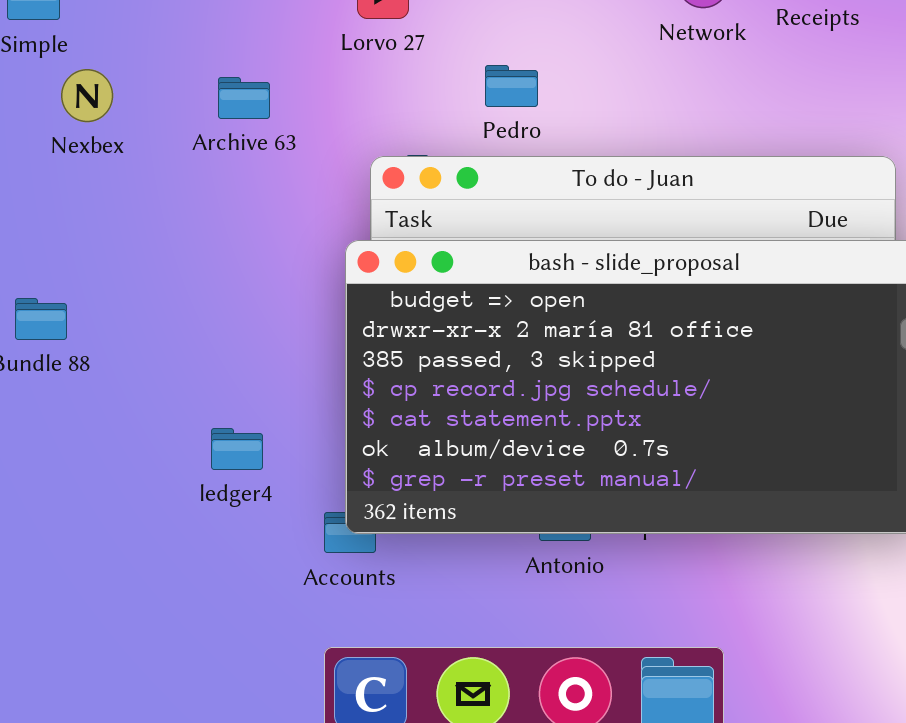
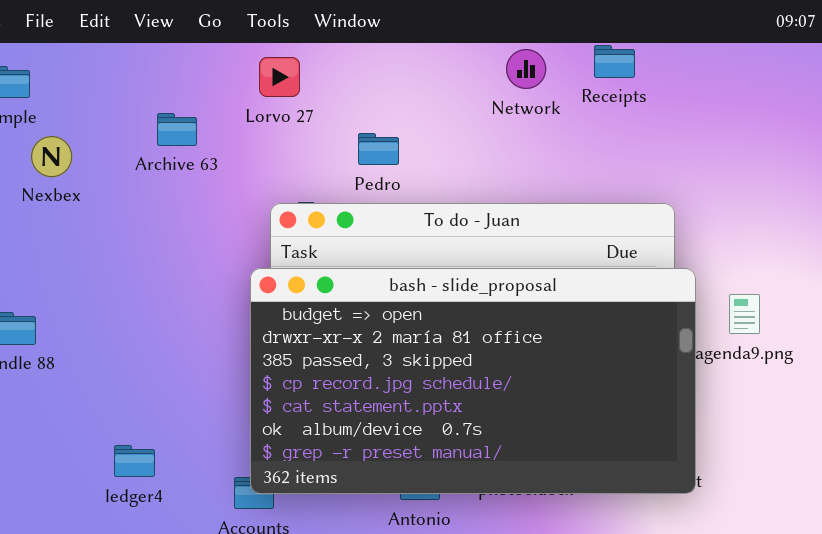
Archive 63: [218,77,270,119] -> [157,113,197,146], moved
ledger4: [211,428,263,470] -> [114,445,155,477], moved

